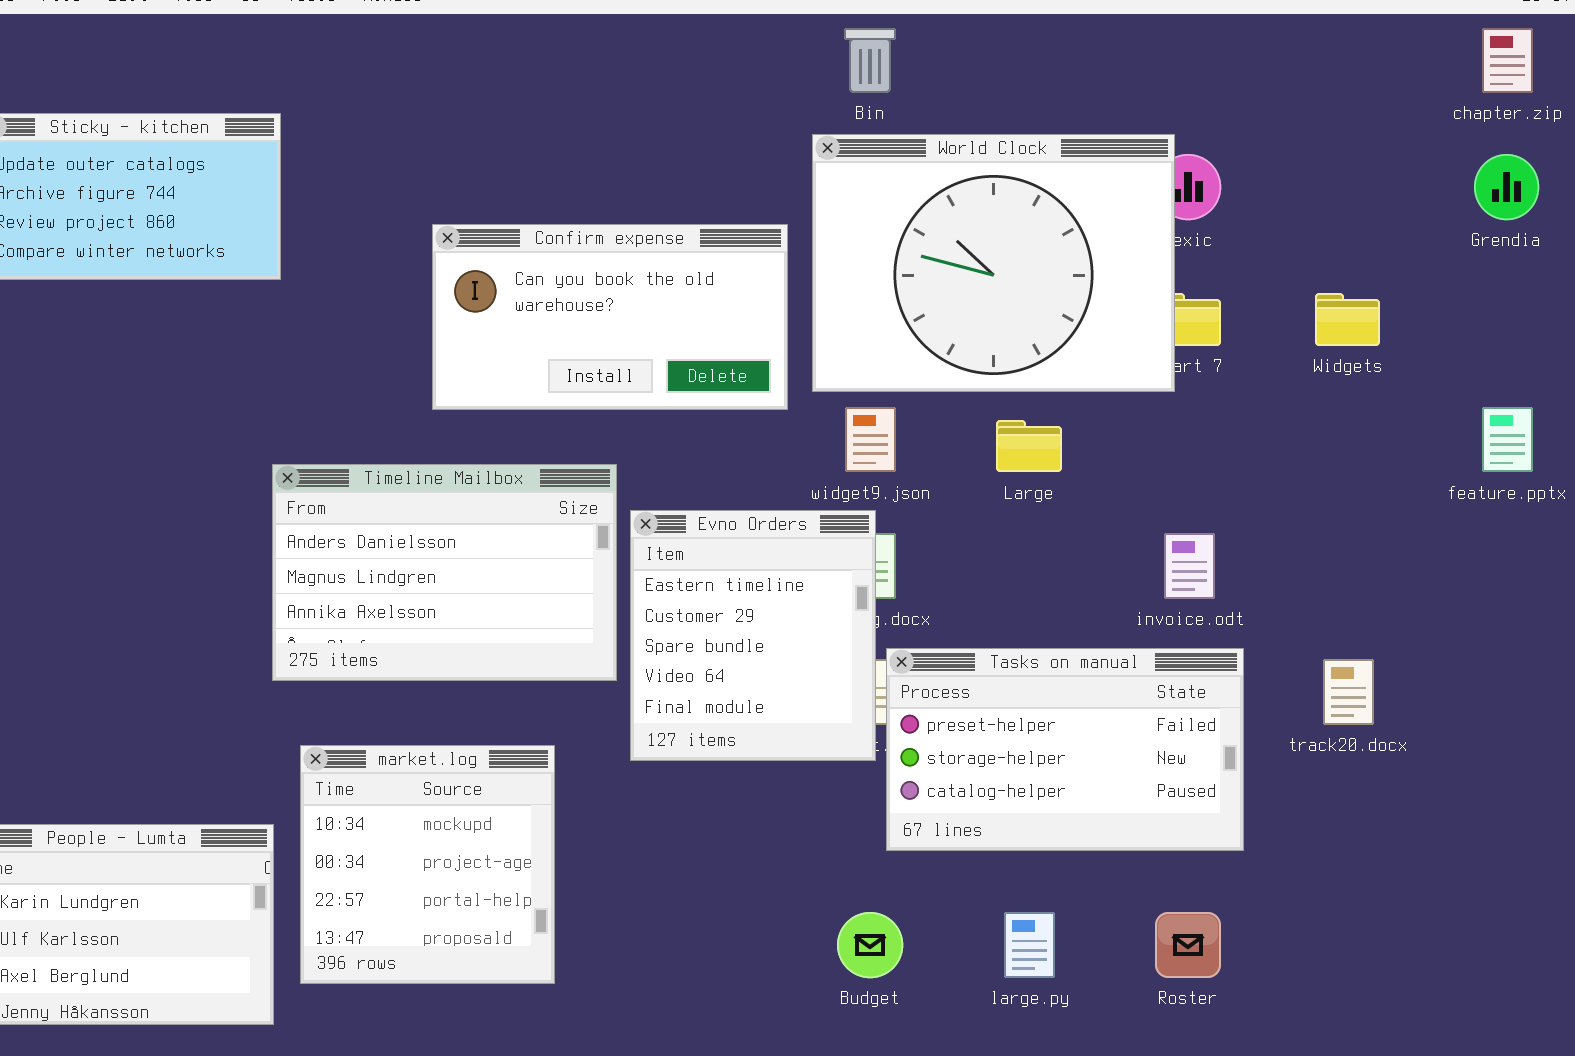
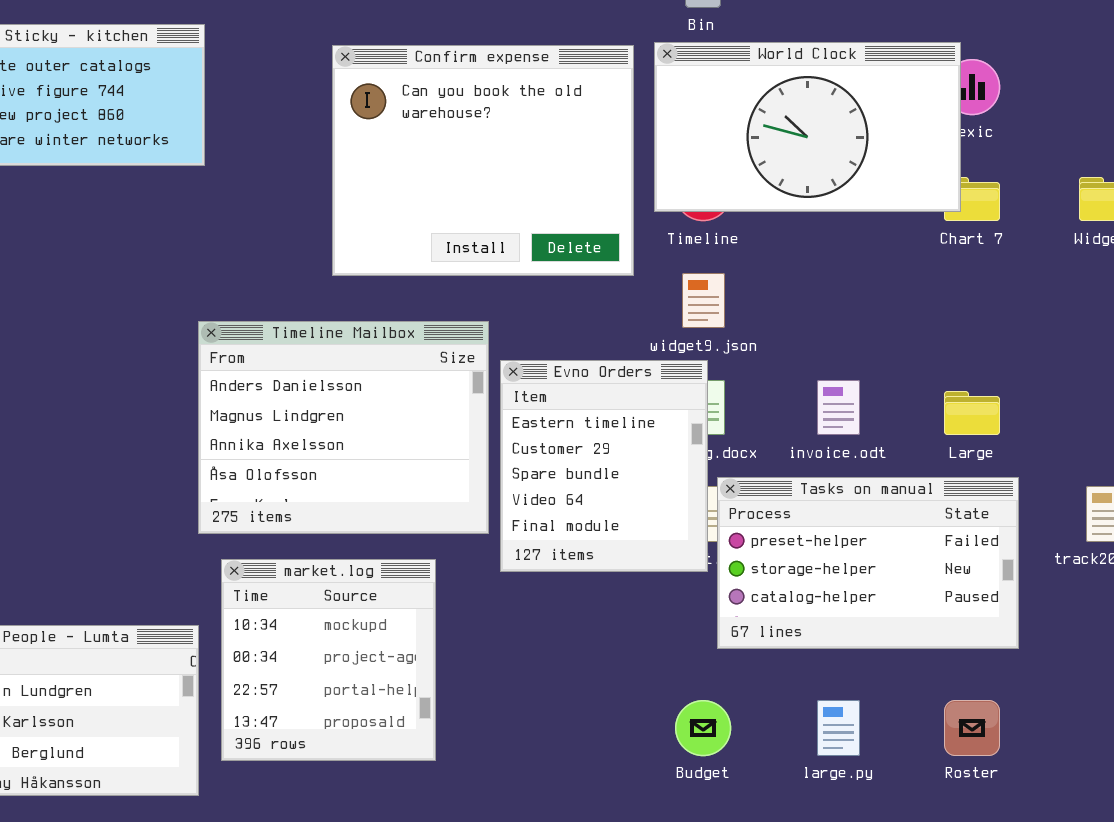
World Clock: [812,134,1175,392] -> [654,42,961,212], resized
Confirm expense: [432,224,788,410] -> [332,45,634,276], resized
Large: [996,420,1062,472] -> [944,391,1000,435], moved
Timeline Mailbox: [272,464,617,681] -> [198,321,489,534], resized
invoice.odt: [1164,533,1215,599] -> [817,380,860,435], moved

